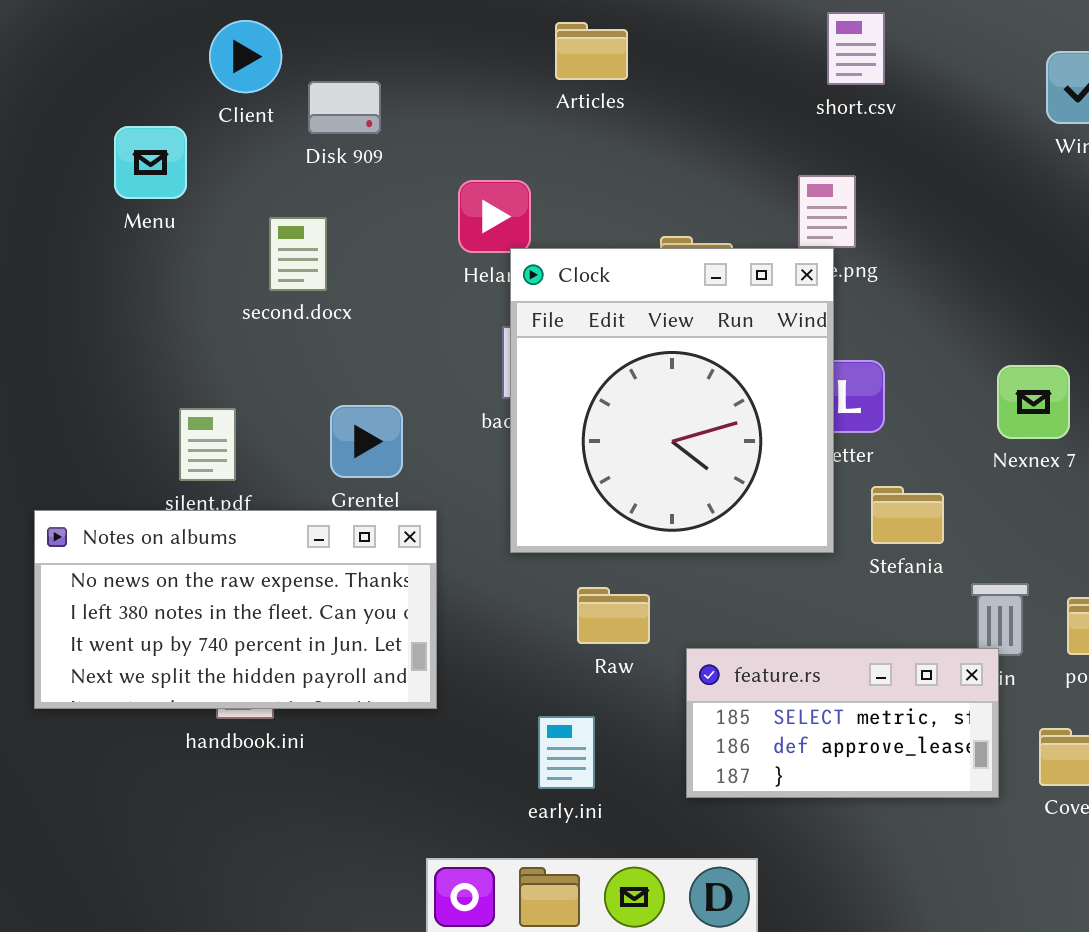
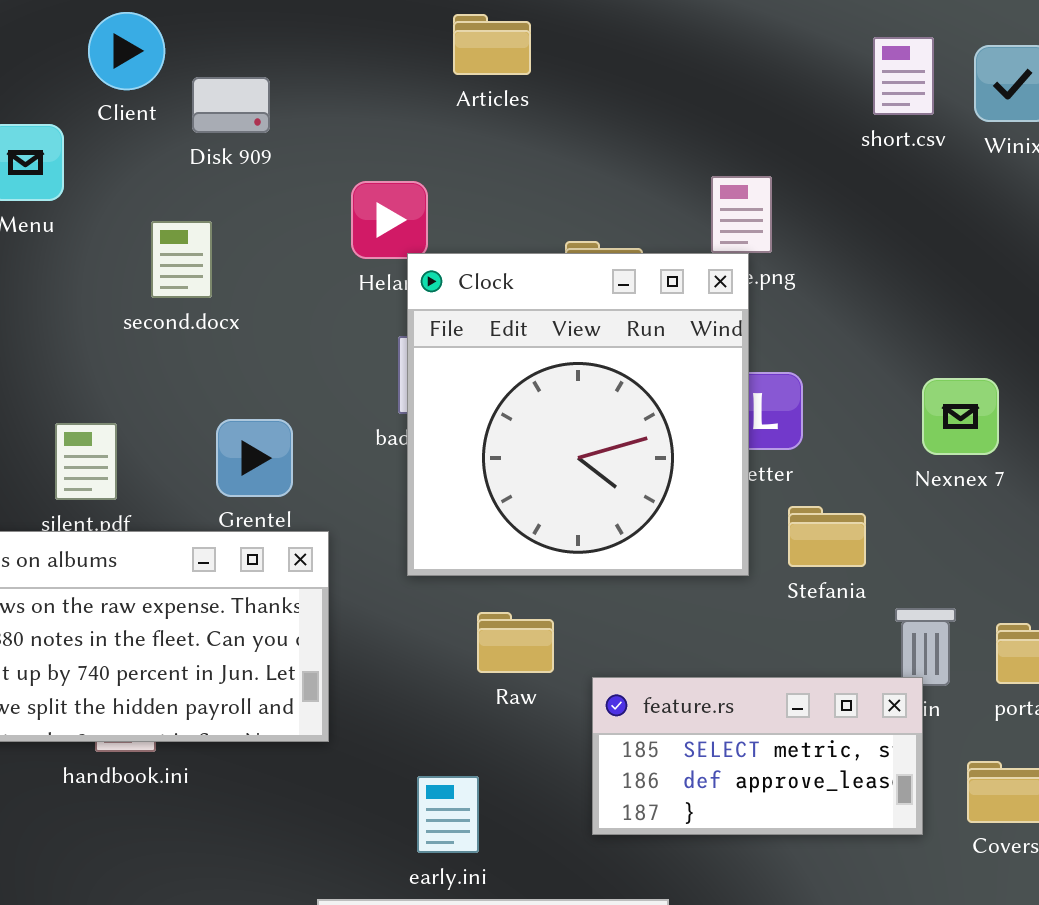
short.csv: [827,12,885,85] -> [873,37,934,115], moved
early.ini: [538,716,595,789] -> [417,776,479,853], moved

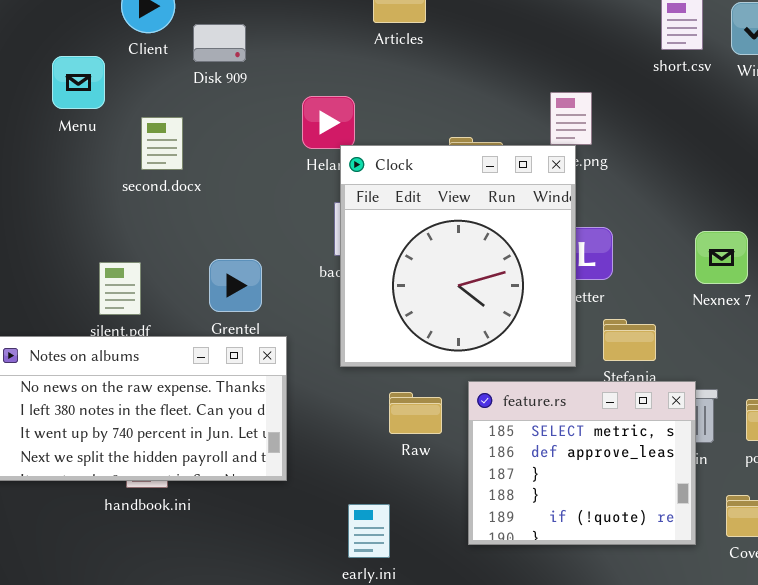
second.docx: [151,221,212,298] -> [141,117,183,170], moved
feature.rs: [592,677,923,835] -> [468,381,696,545], resized

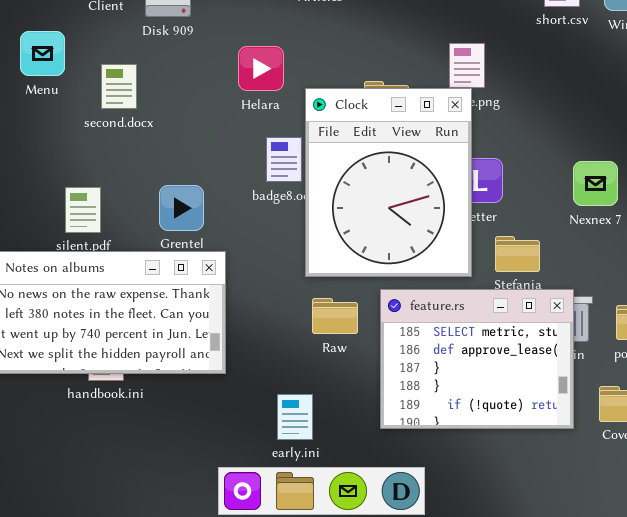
Menu: [52,56,105,109] -> [20,31,65,76], moved
Clock: [340,145,576,367] -> [305,88,472,277], resized

